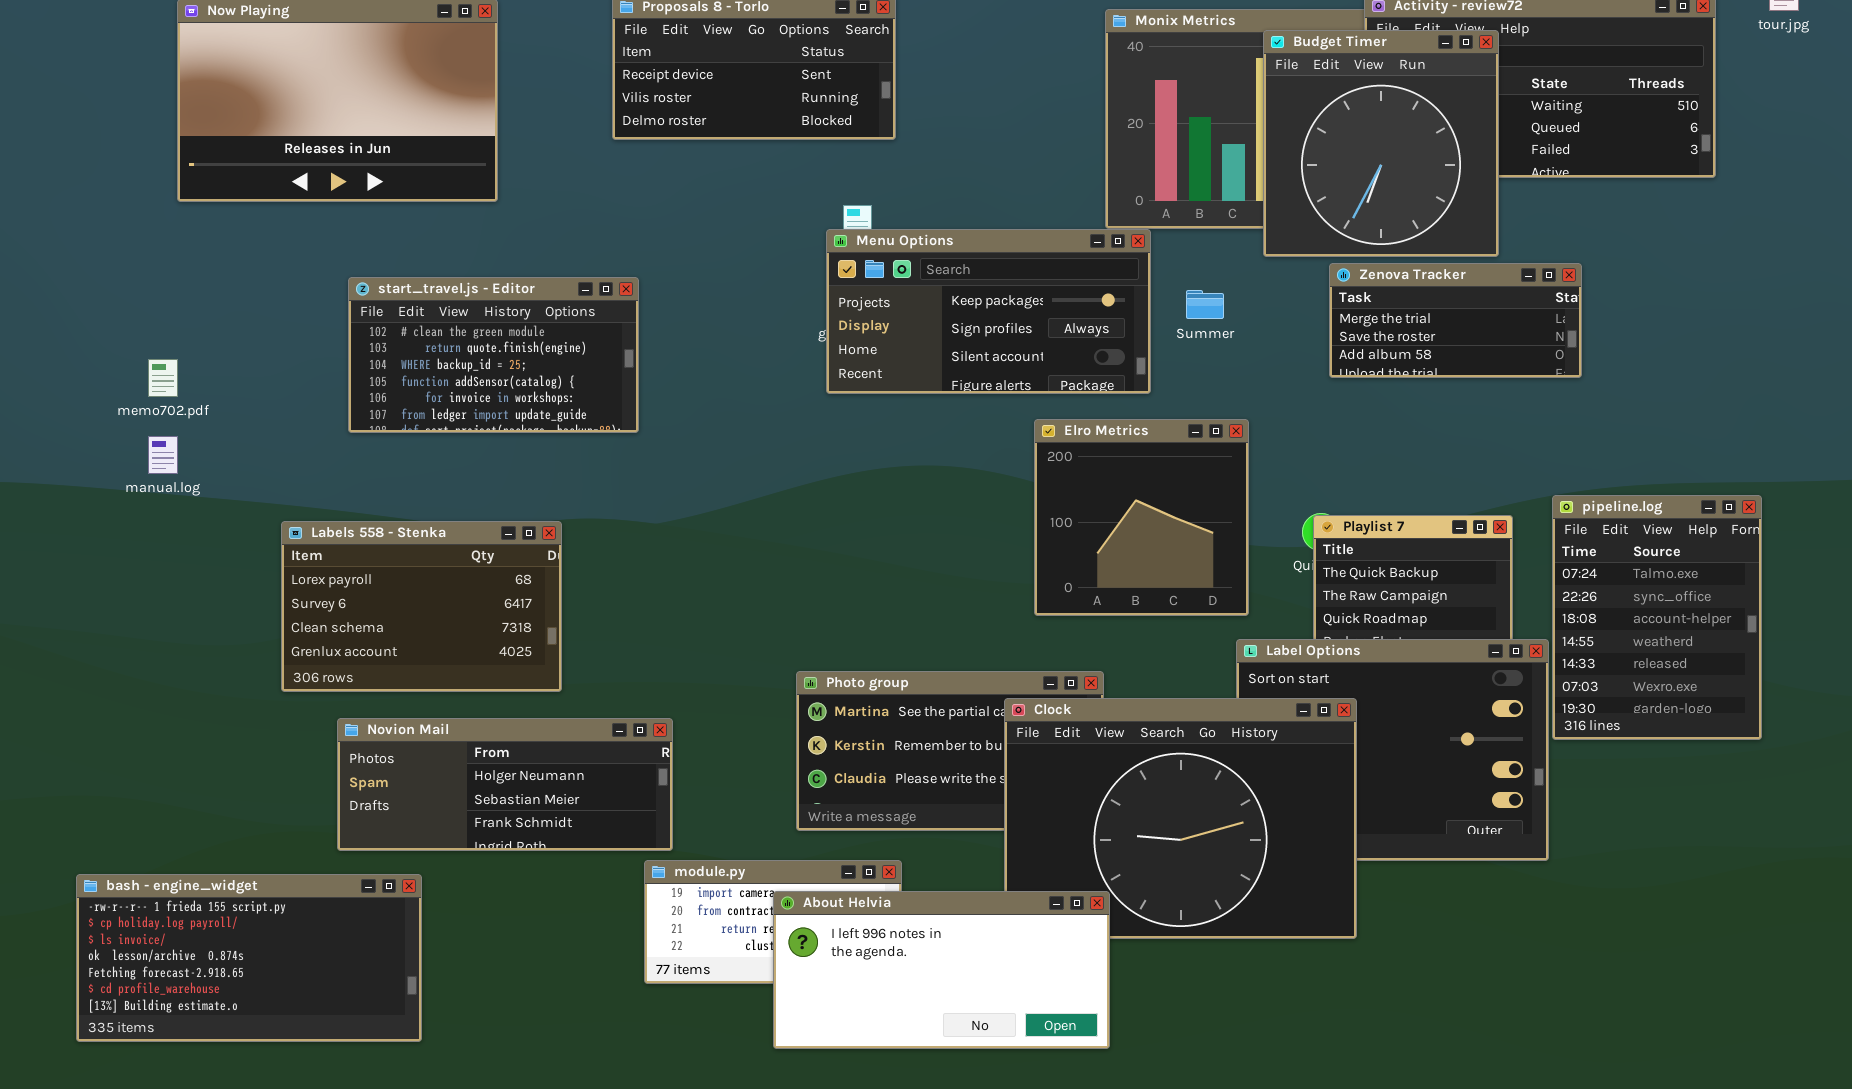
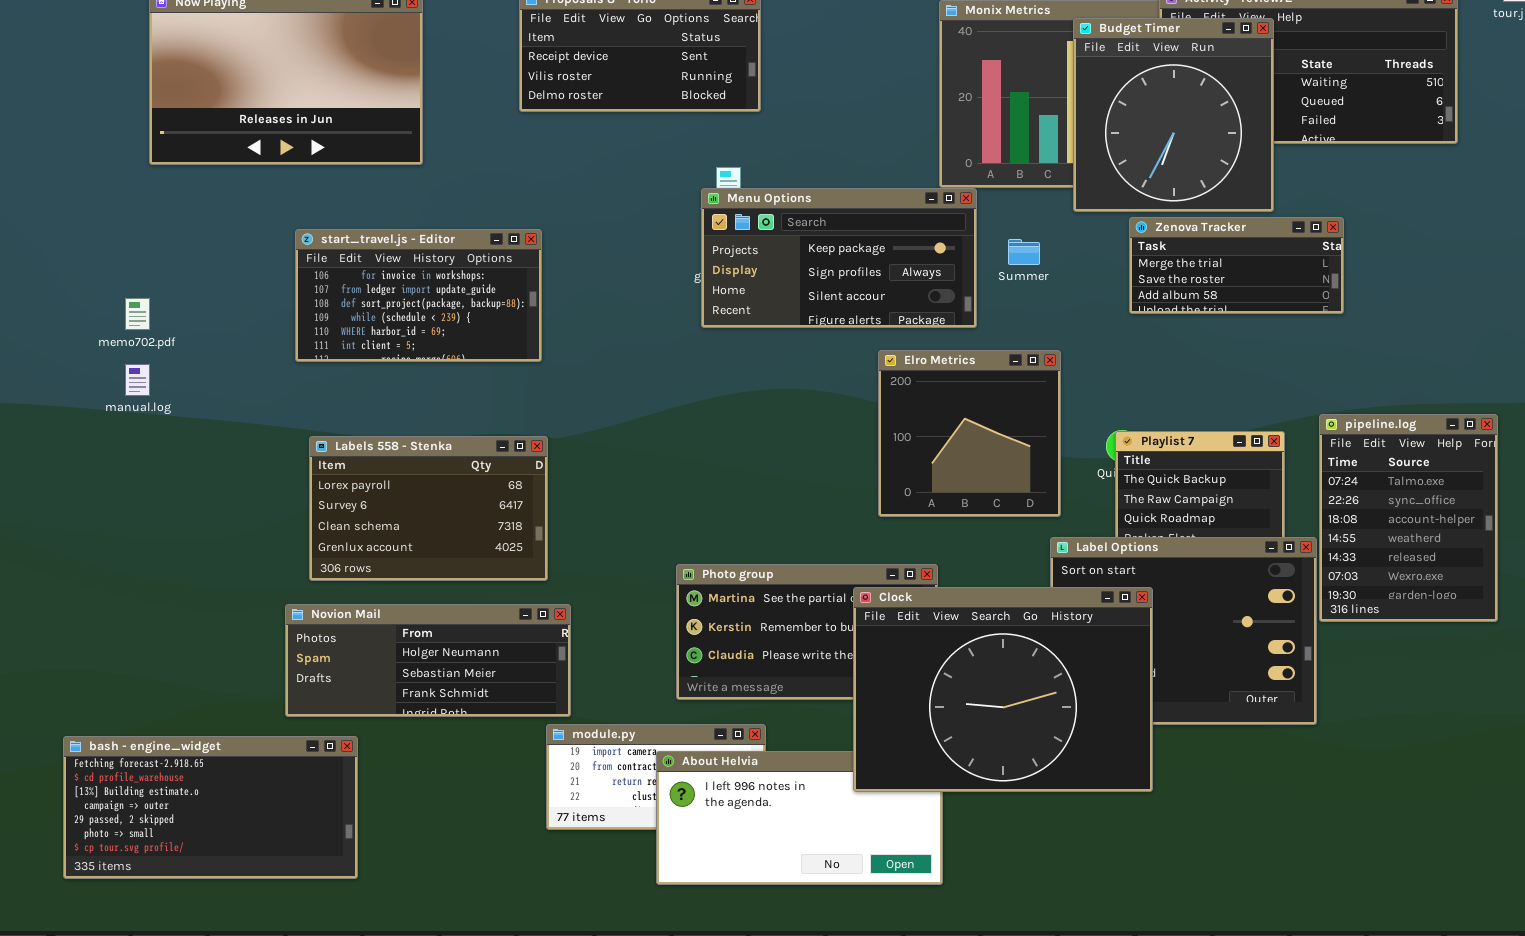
start_travel.js - Editor: [348,277,639,433] -> [295,229,542,362], scrolled down 4 rows
Labels 558 - Stenka: [281,521,562,692] -> [309,436,548,581], moved
Clock: [1004,698,1357,939] -> [853,587,1153,792], raised
bash - engine_widget: [76,874,422,1042] -> [63,736,358,879], scrolled down 4 rows

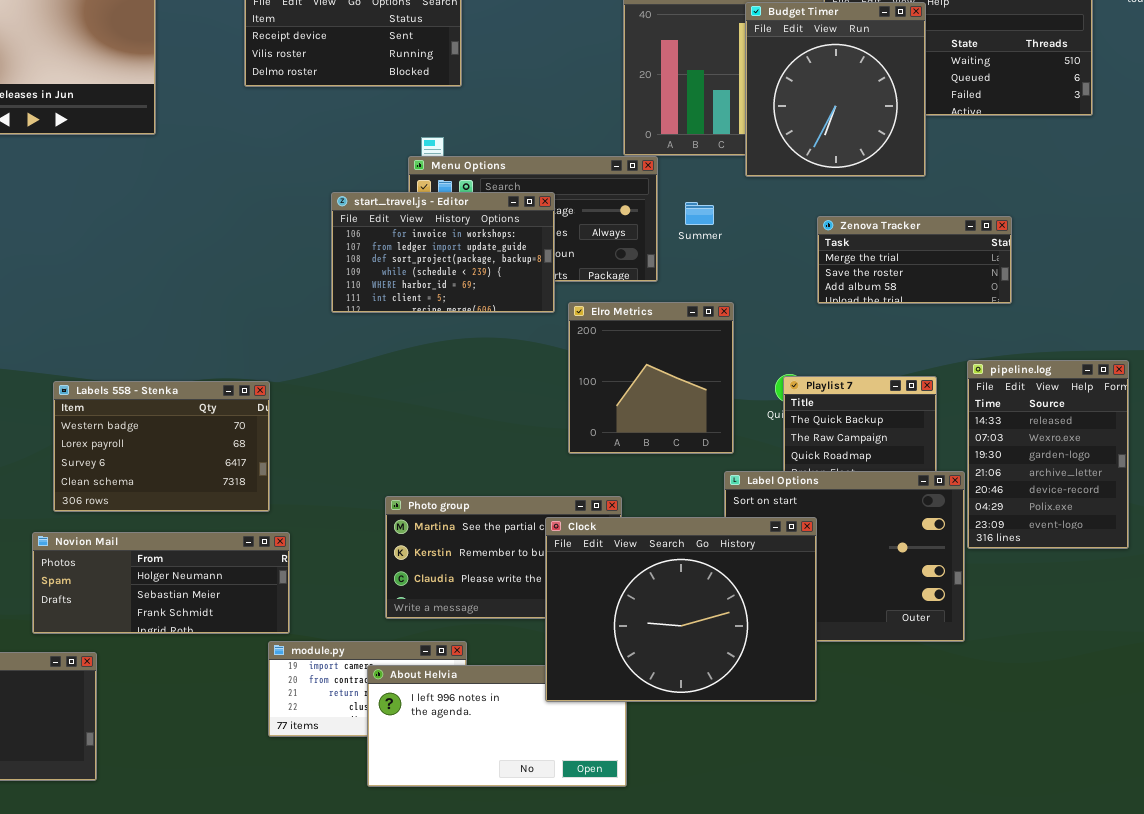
Zenova Tracker: [1129,217,1344,314] -> [817,216,1012,304], moved
start_travel.js - Editor: [295,229,542,362] -> [331,192,555,313], moved
pipeline.log: [1319,414,1498,622] -> [967,360,1129,549], scrolled down 4 rows
Labels 558 - Stenka: [309,436,548,581] -> [53,381,270,512], scrolled up 1 row

